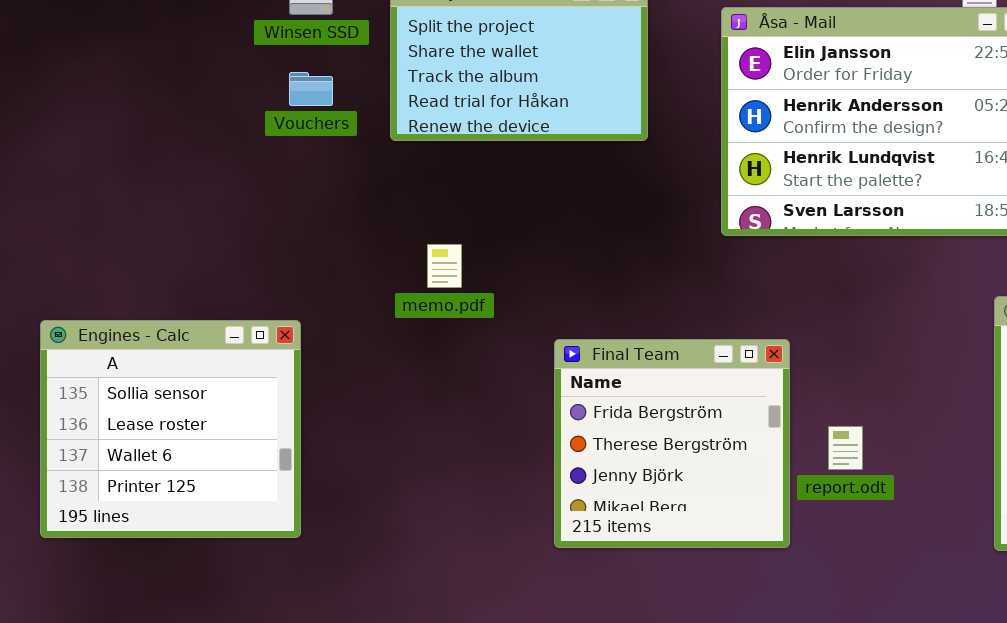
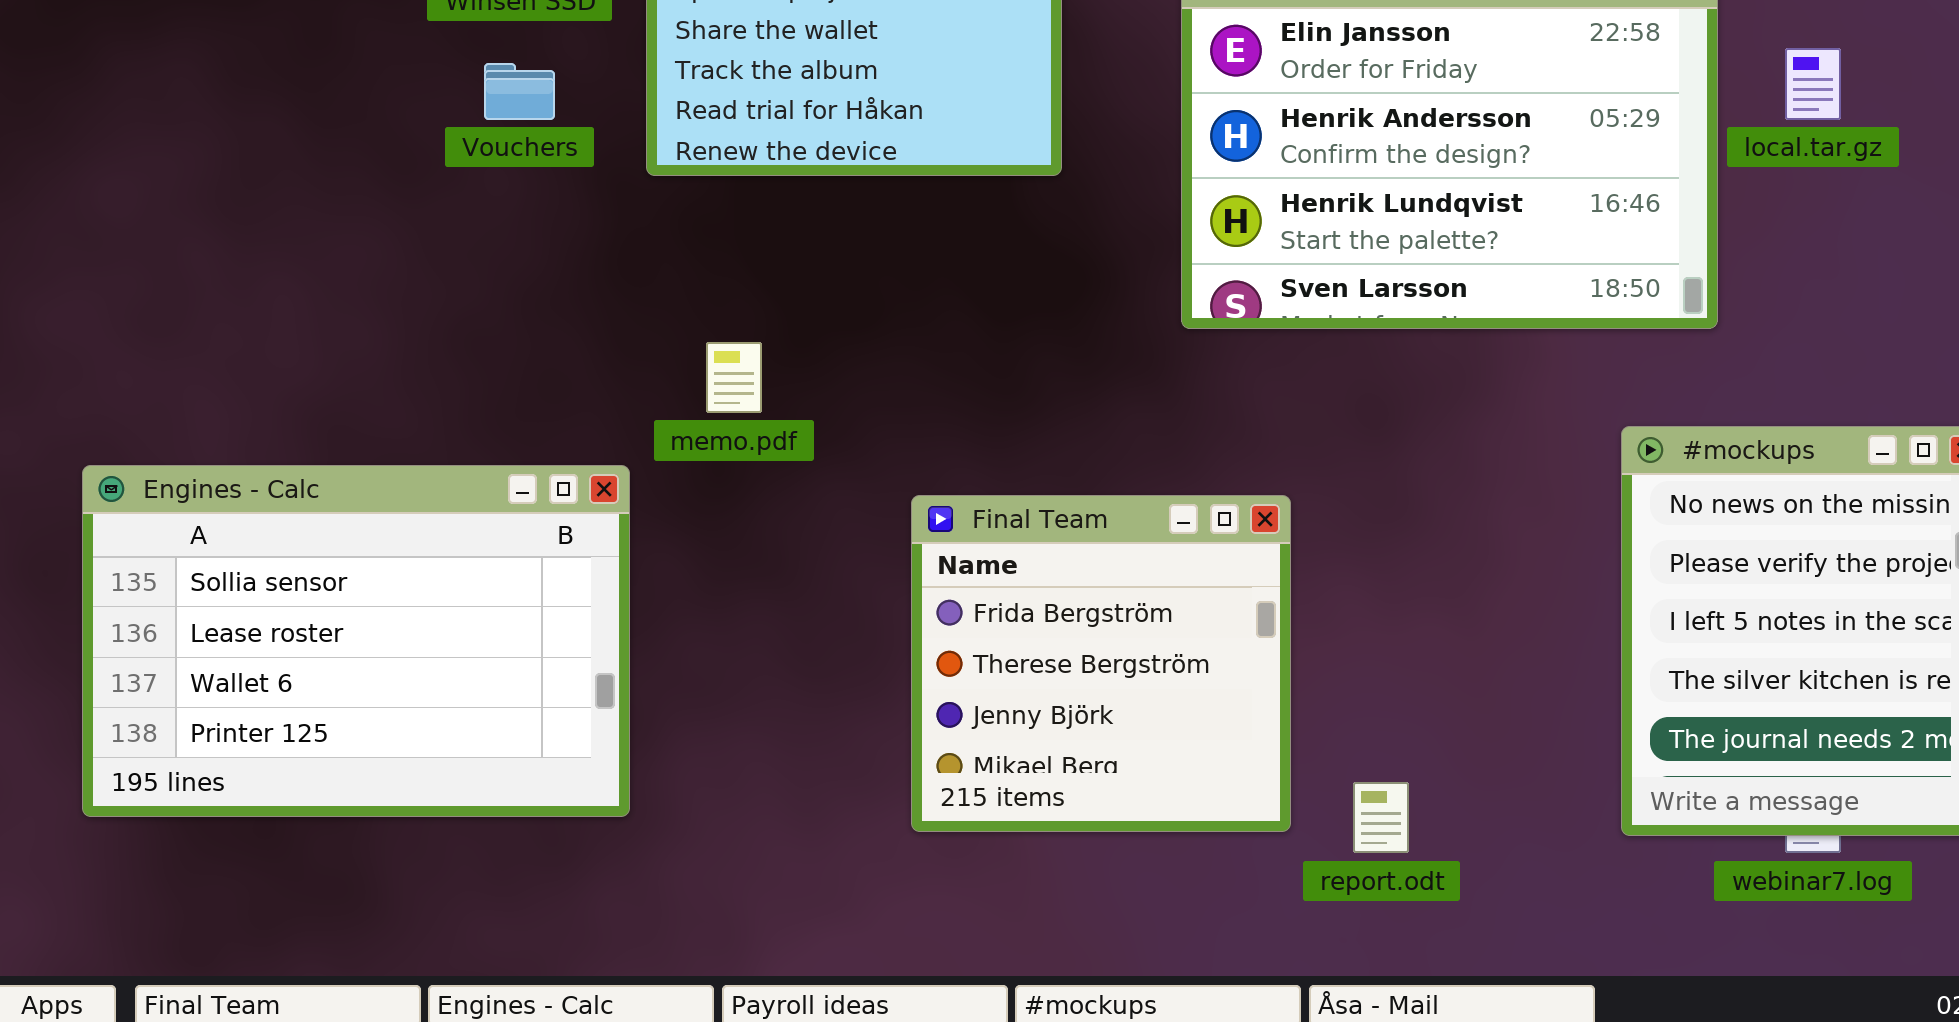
Engines - Calc: [40,320,301,538] -> [82,465,630,817], resized
report.odt: [828,426,863,470] -> [1353,782,1409,853], moved

